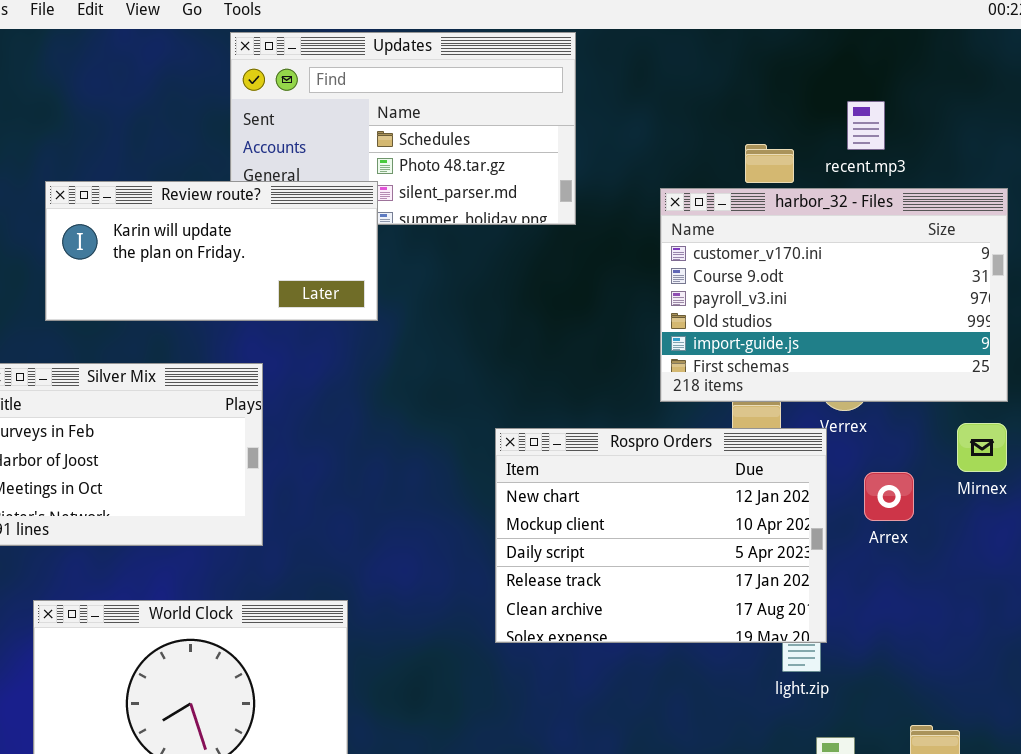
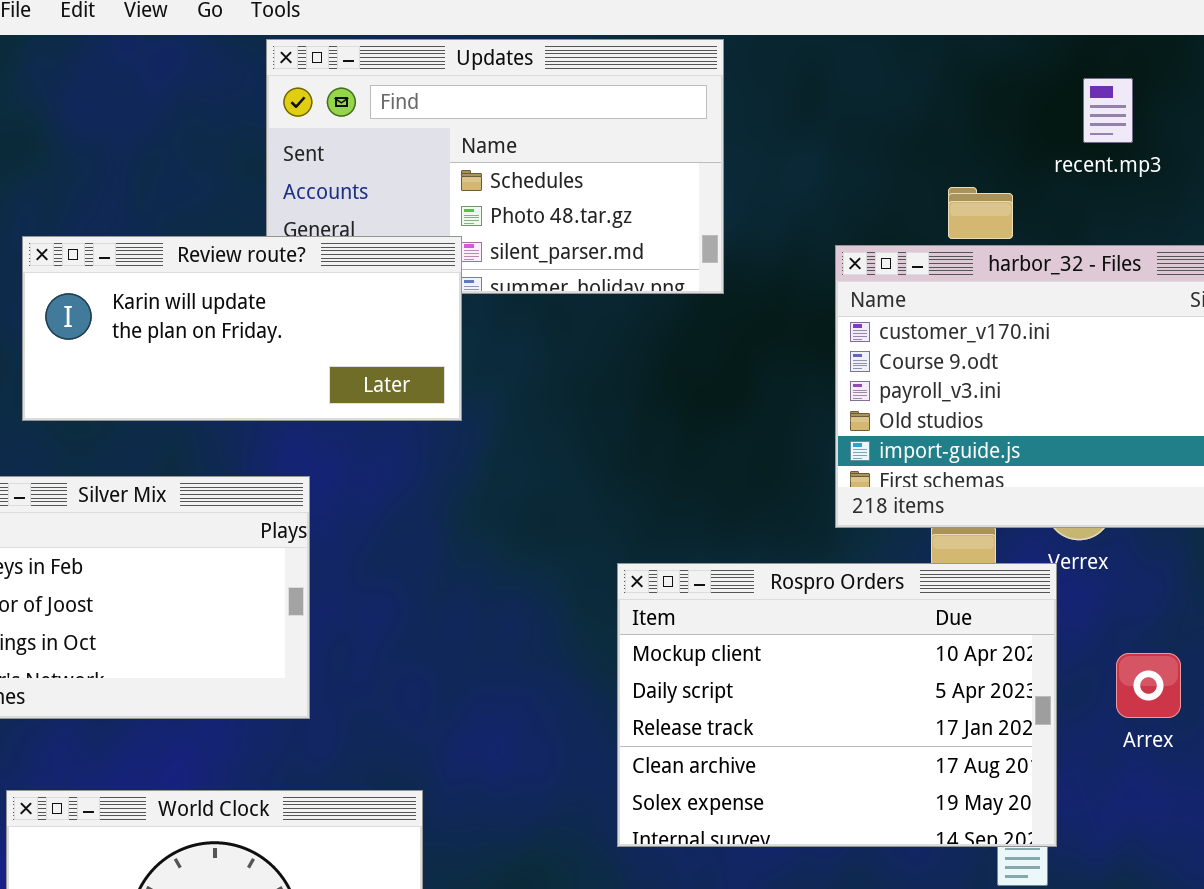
recent.mp3: [847,101,885,150] -> [1083,78,1133,143], moved
Rospro Orders: [495,428,827,643] -> [617,563,1057,847], scrolled down 1 row
Arrex: [864,472,914,521] -> [1116,653,1181,718], moved

